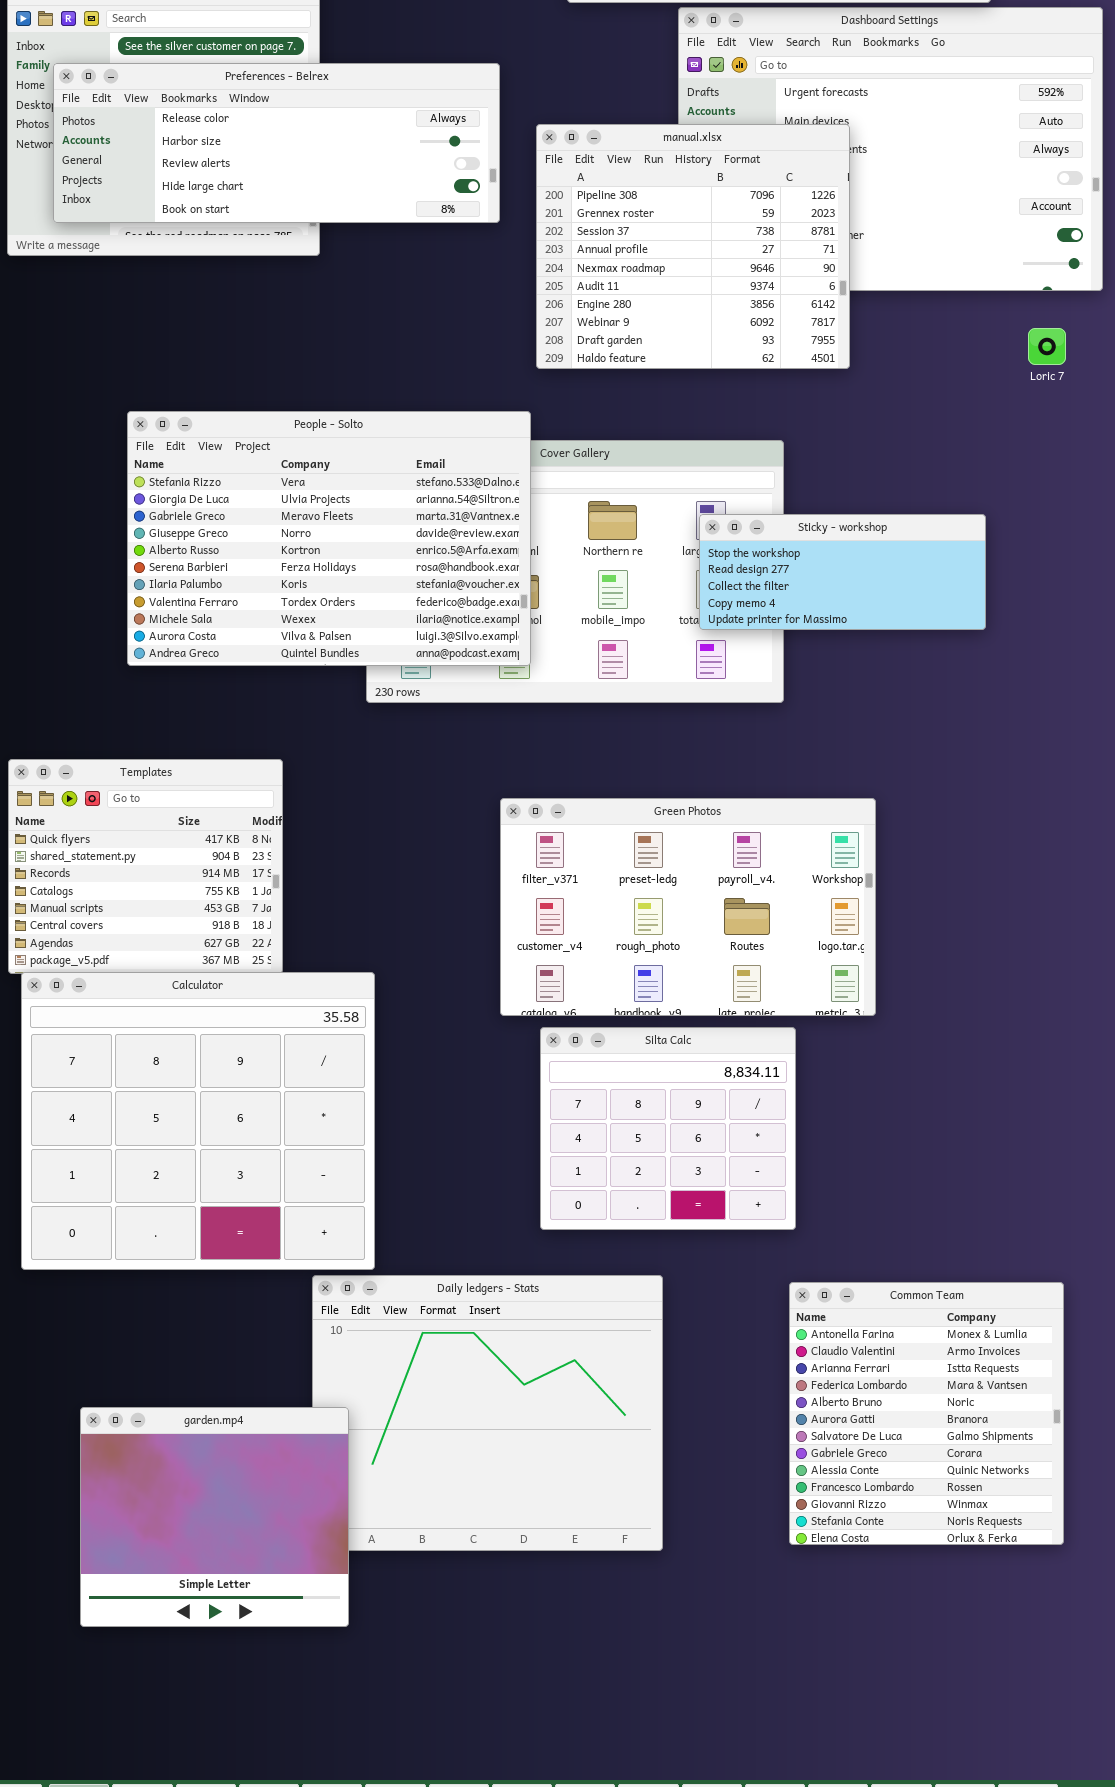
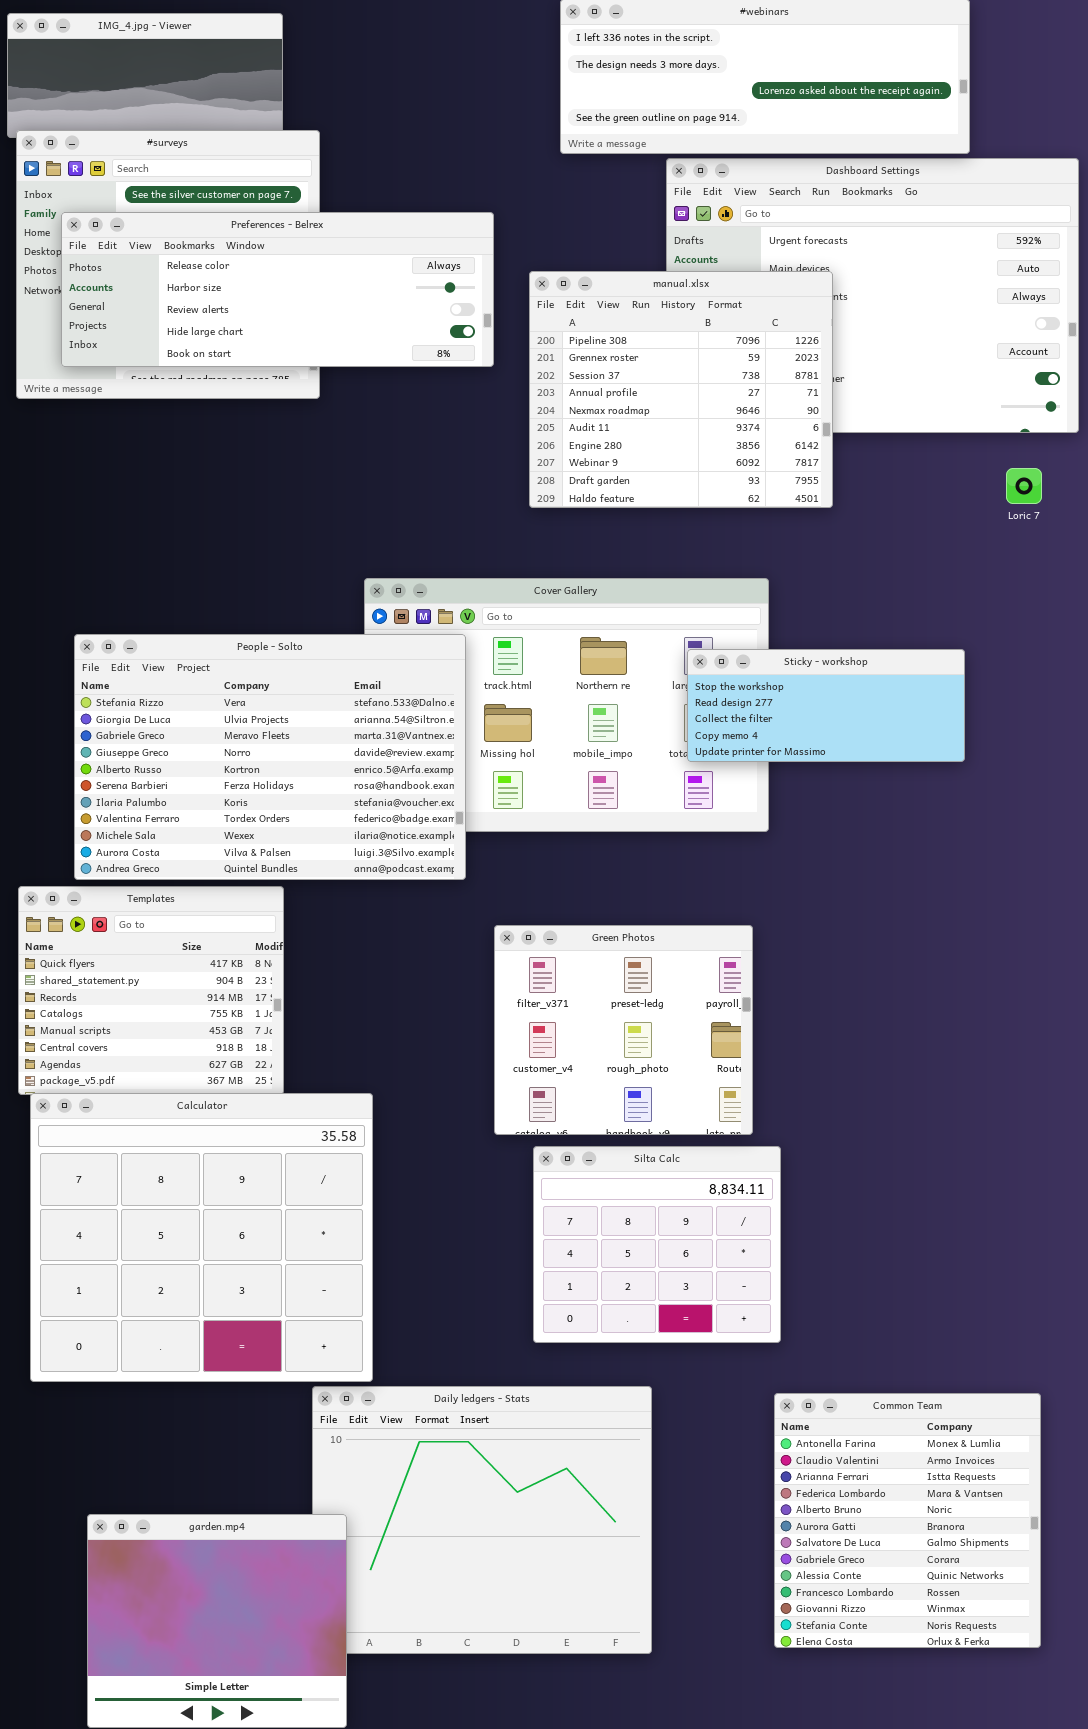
People - Solto: [127,411,531,666] -> [74,634,466,880], moved
Green Photos: [500,798,876,1016] -> [494,925,753,1135], resized

